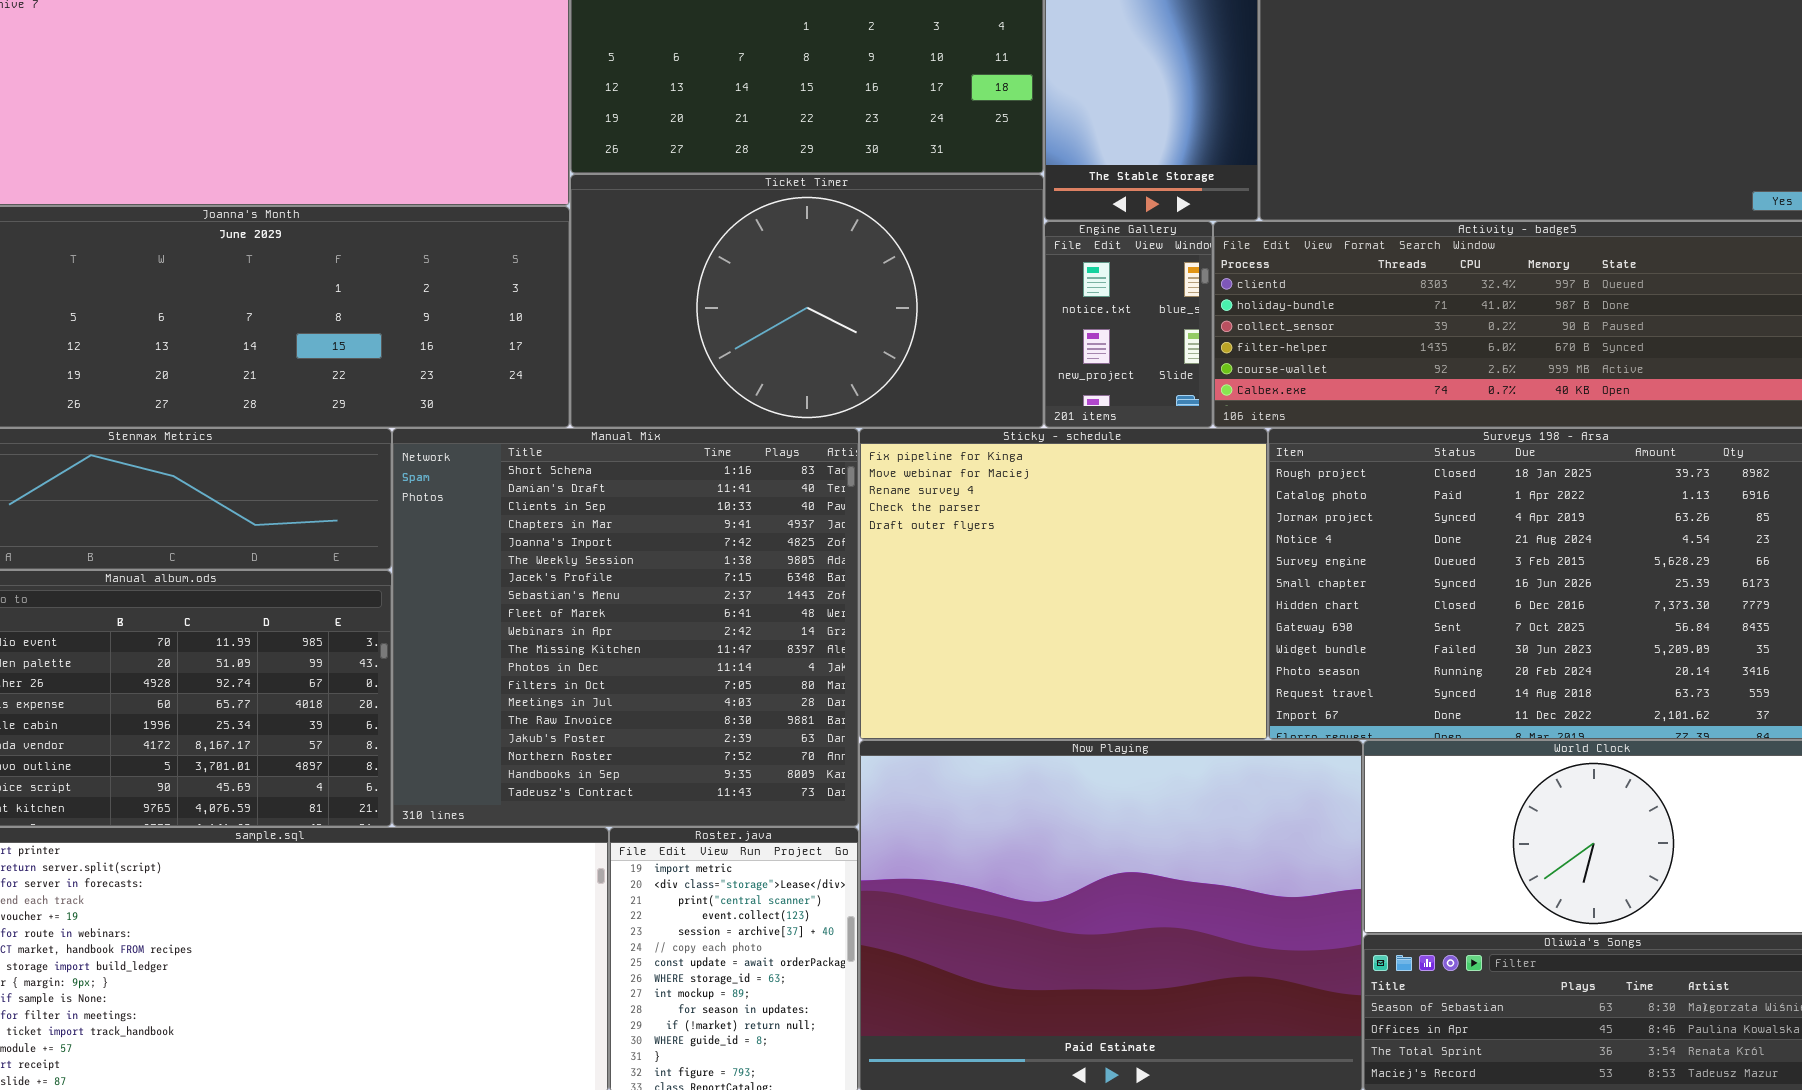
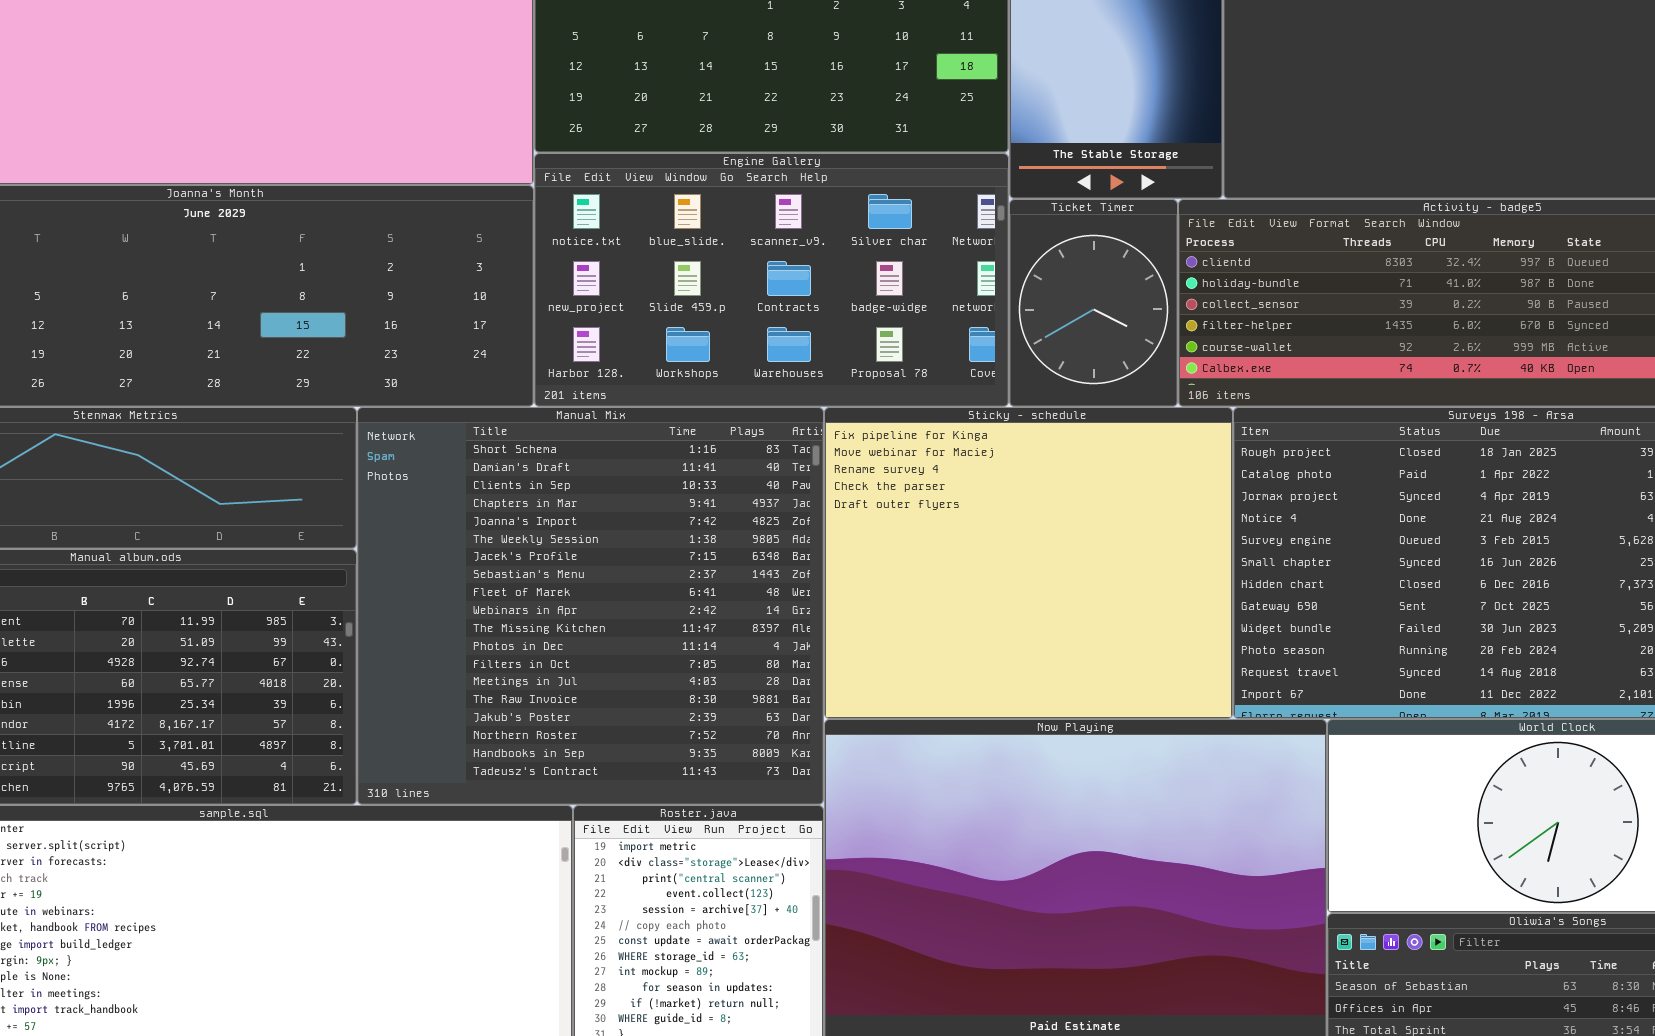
Ticket Timer: [570,174,1044,428] -> [1009,199,1178,407], moved, resized
Engine Gallery: [1044,221,1213,428] -> [534,153,1009,407], moved, resized

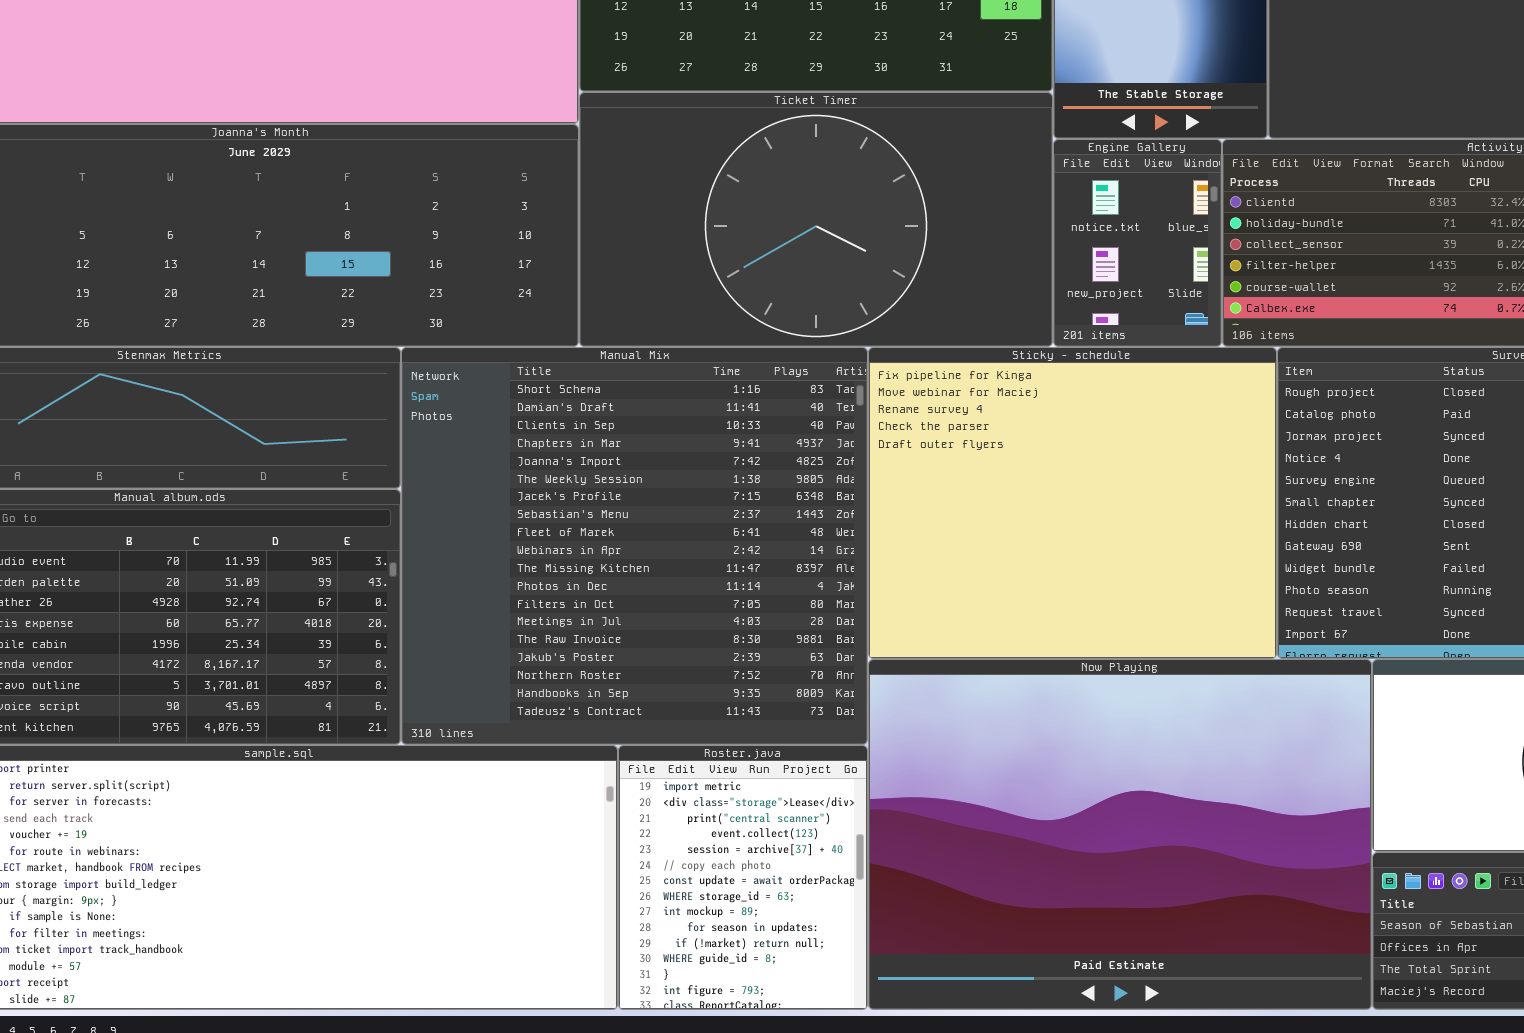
Engine Gallery: [534,153,1009,407] -> [1053,139,1222,347], moved, resized
Ticket Timer: [1009,199,1178,407] -> [579,92,1053,347], moved, resized

